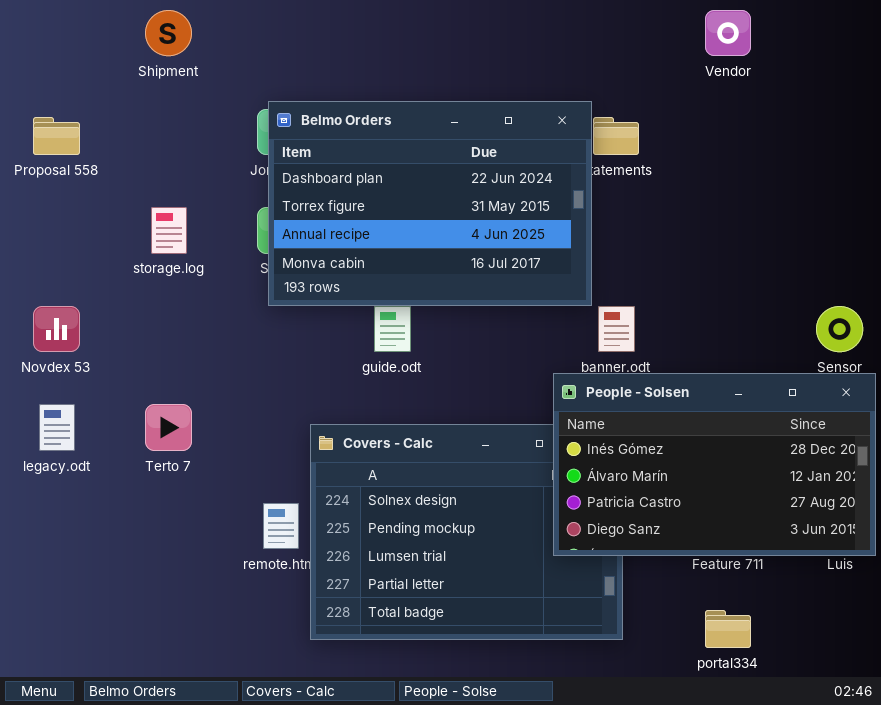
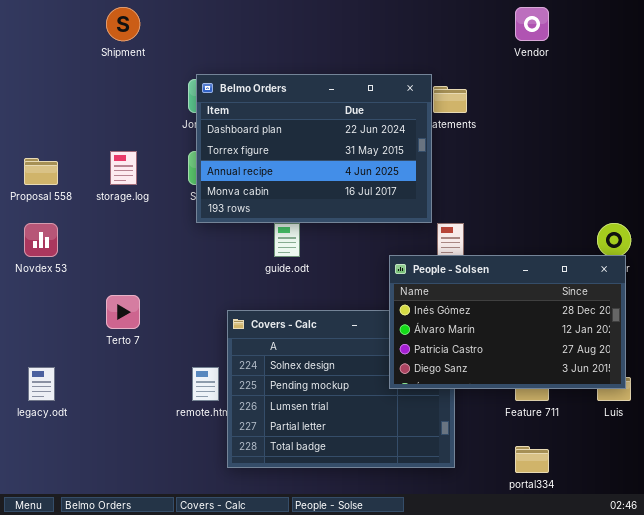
Proposal 558: [33,117,80,155] -> [24,158,58,185], moved
People - Solsen: [553,373,876,556] -> [389,255,626,389], moved
legacy.odt: [39,404,75,451] -> [28,367,55,401], moved

